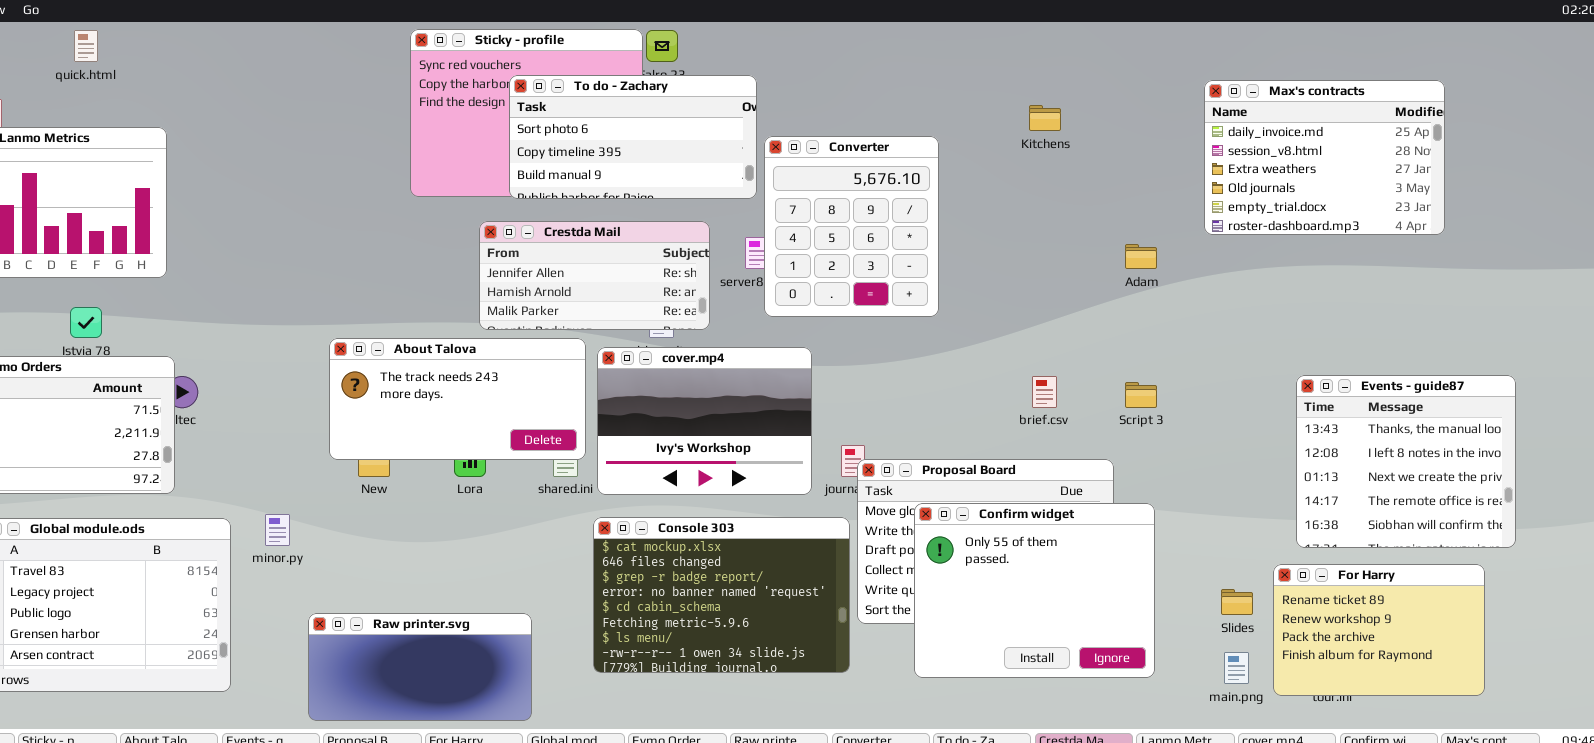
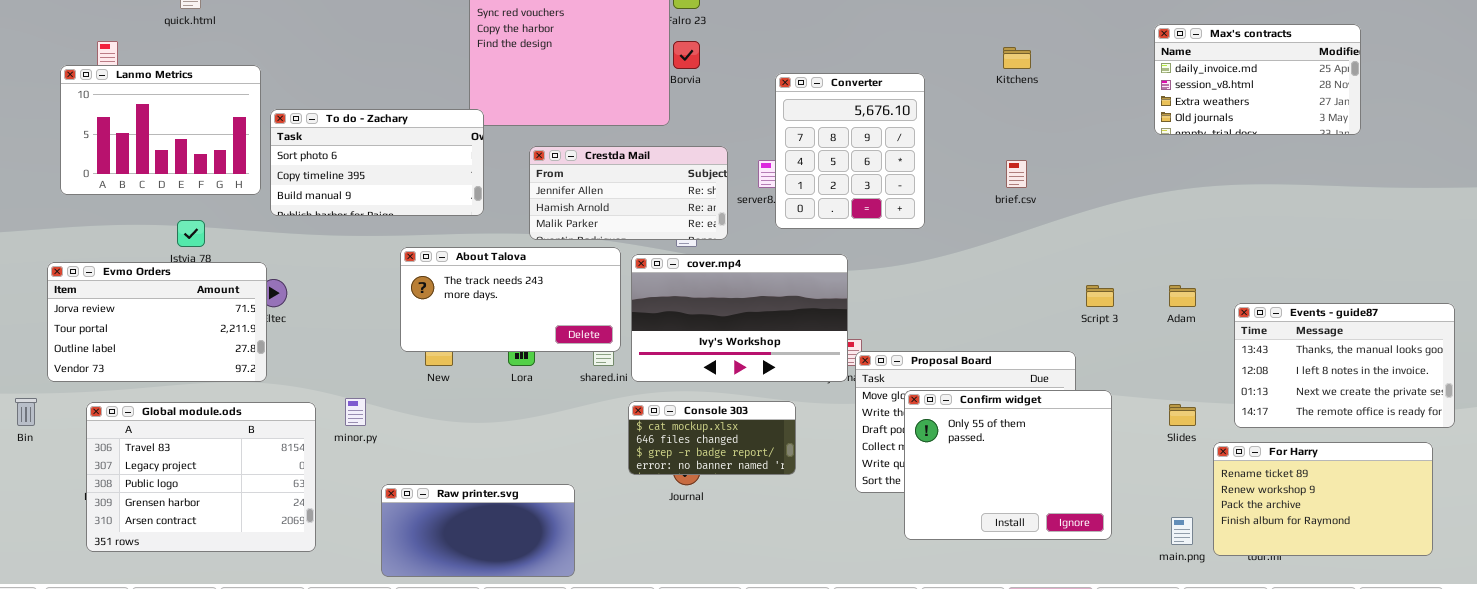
To do - Zachary: [509,75,757,199] -> [270,109,484,216], moved
Max's contracts: [1204,80,1445,235] -> [1154,24,1361,135], resized
Adam: [1125,244,1157,269] -> [1169,285,1196,307], moved
cover.mp4: [597,347,812,495] -> [631,254,848,382], resized
Events - guide87: [1296,375,1516,548] -> [1234,303,1455,428], resized
brief.csv: [1032,376,1057,408] -> [1006,160,1027,188], moved
Console 303: [593,517,850,673] -> [628,401,796,475], resized
For Harry: [1273,564,1485,696] -> [1213,442,1433,556], resized
Slides: [1221,589,1253,615] -> [1169,404,1196,426], moved

